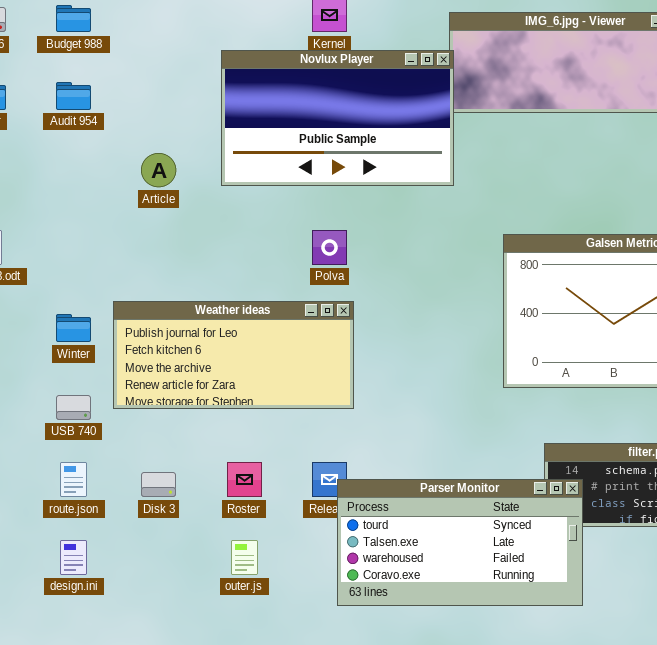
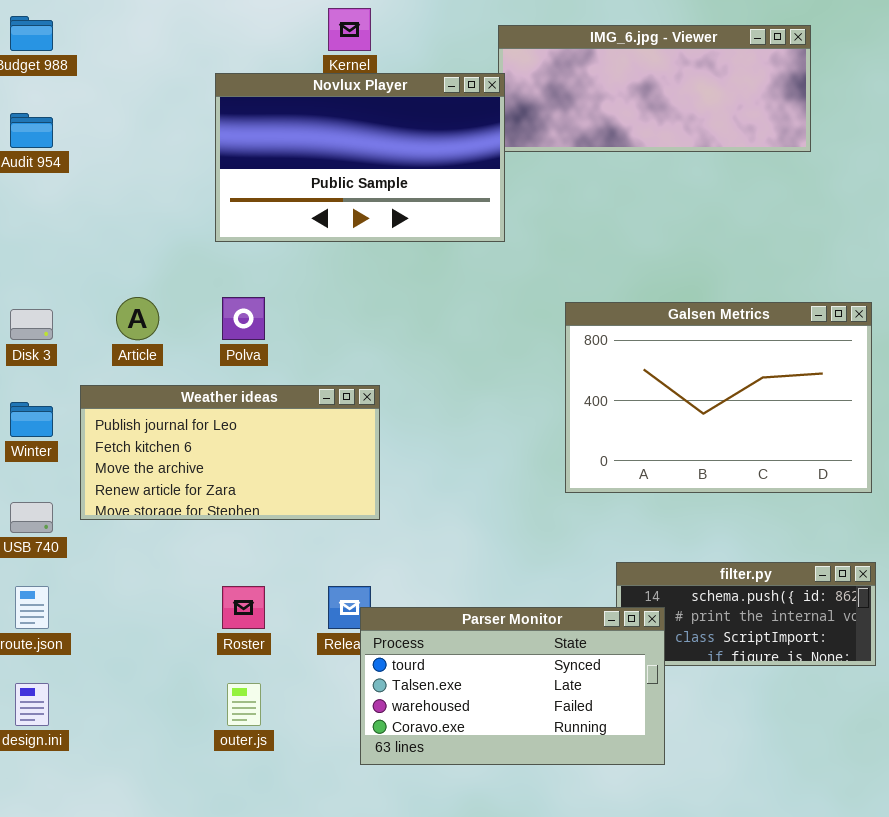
Article: [141,153,176,187] -> [116,297,159,340], moved
Polva: [312,230,347,265] -> [222,297,265,340], moved
Disk 3: [141,472,176,497] -> [10,309,53,340], moved

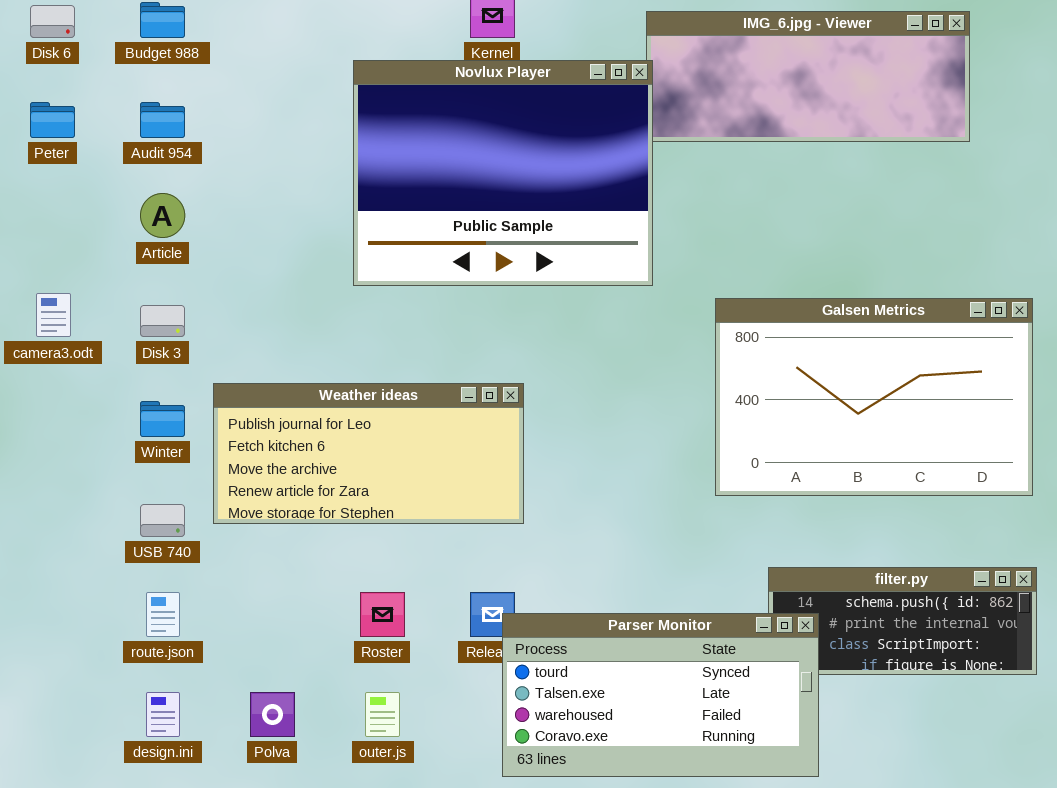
Novlux Player: [215,73,505,242] -> [353,60,653,286], resized
Article: [116,297,159,340] -> [140,193,185,238], moved
Polva: [222,297,265,340] -> [250,692,295,737], moved

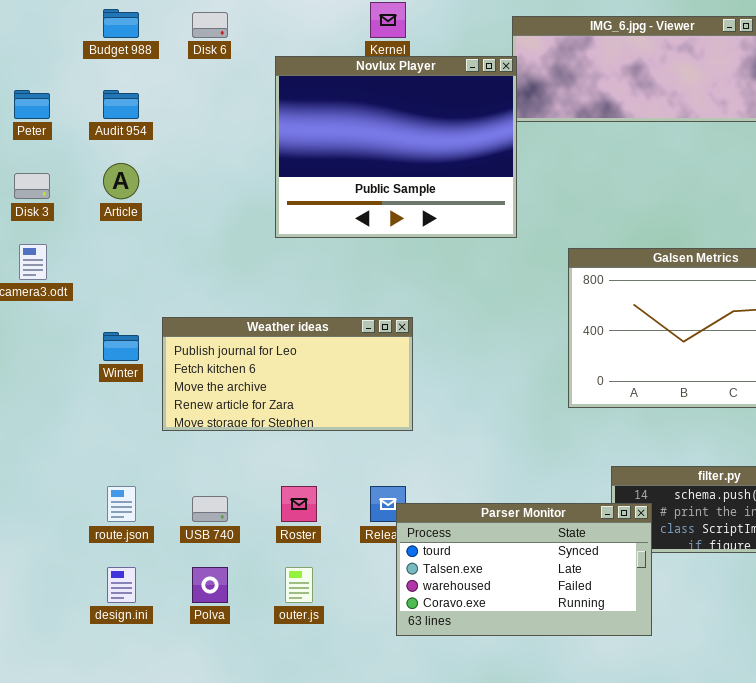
Disk 6: [30,5,75,38] -> [192,12,228,38], moved
Disk 3: [140,305,185,337] -> [14,173,50,199], moved
USB 740: [140,504,185,537] -> [192,496,228,522], moved

